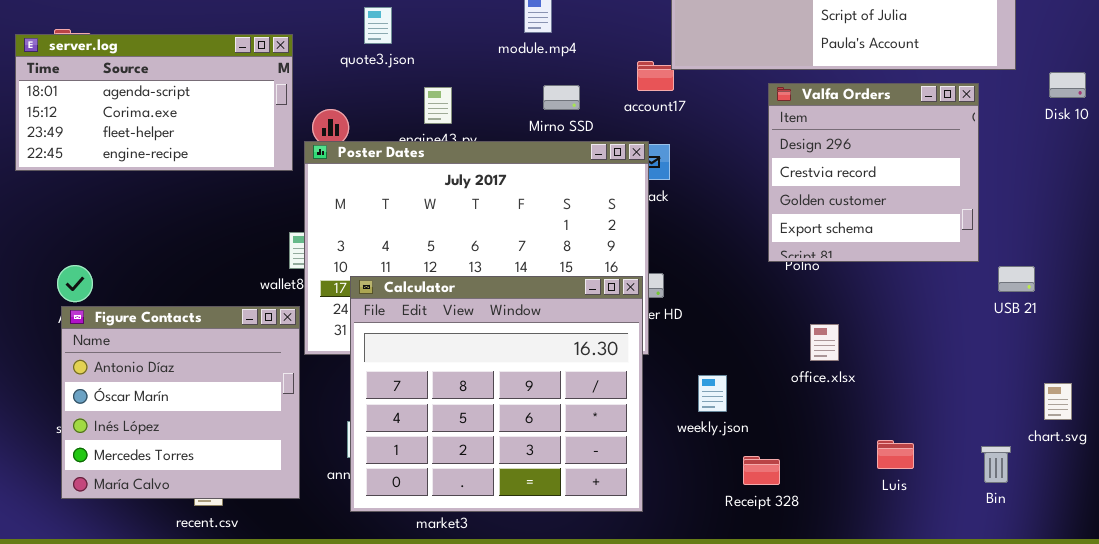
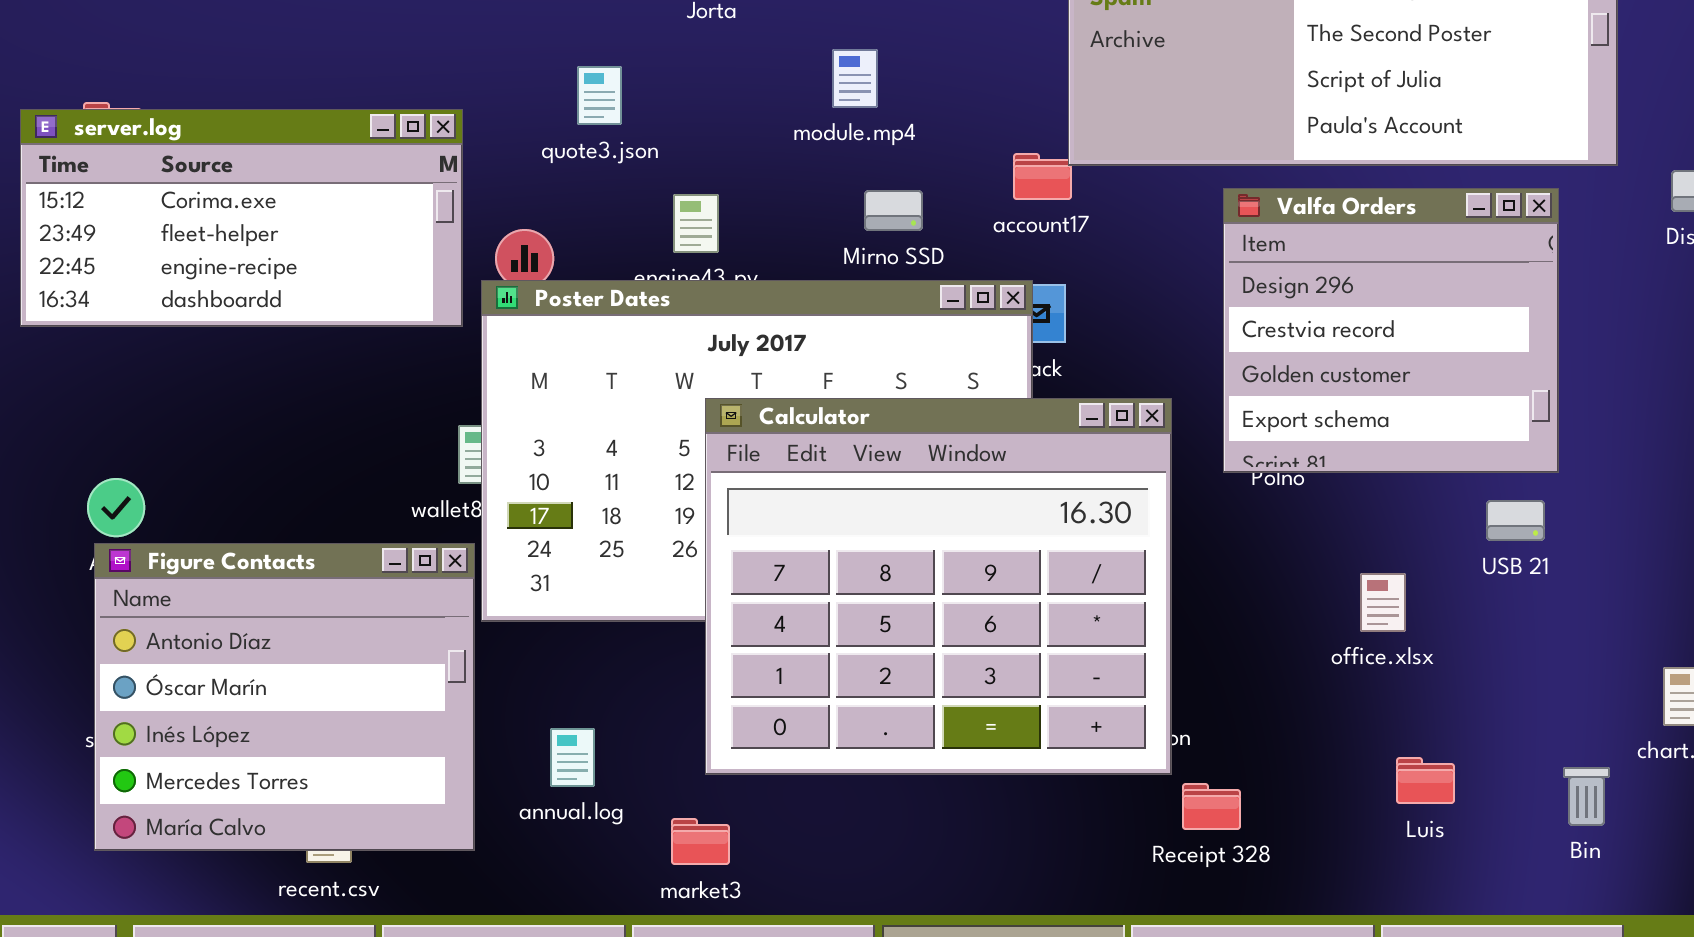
server.log: [15,34,293,171] -> [20,109,463,327], scrolled down 1 row
USB 21: [998,266,1035,292] -> [1486,500,1545,541], moved
Calculator: [350,276,643,512] -> [705,398,1172,775], moved
office.xlsx: [810,324,839,361] -> [1360,573,1406,632], moved

